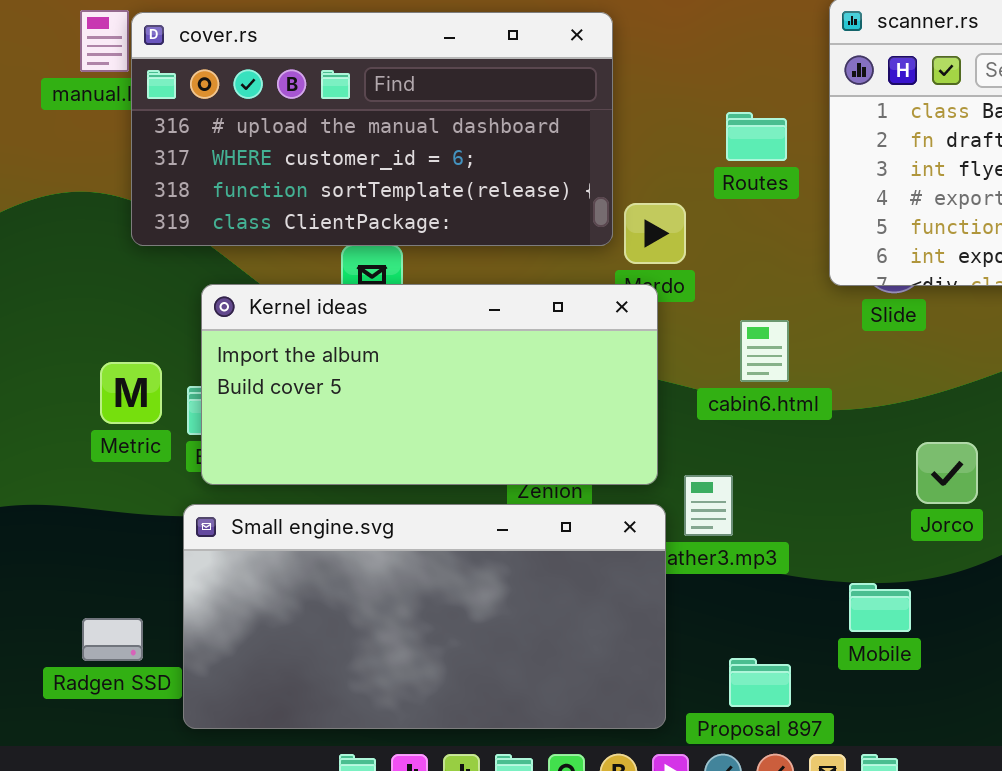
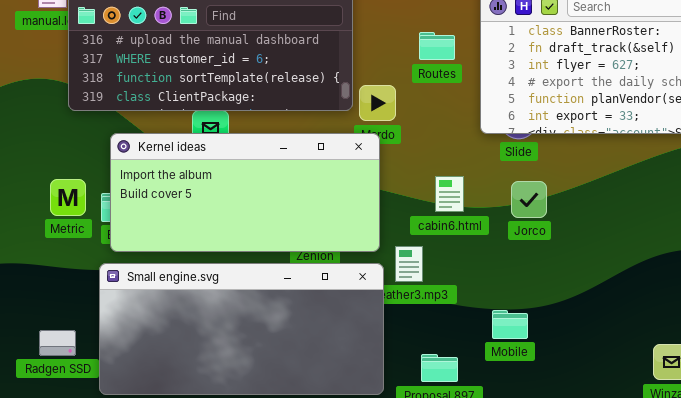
cabin6.html: [740,320,789,382] -> [435,176,464,212], moved
Jorco: [916,442,978,504] -> [511,181,547,218], moved

